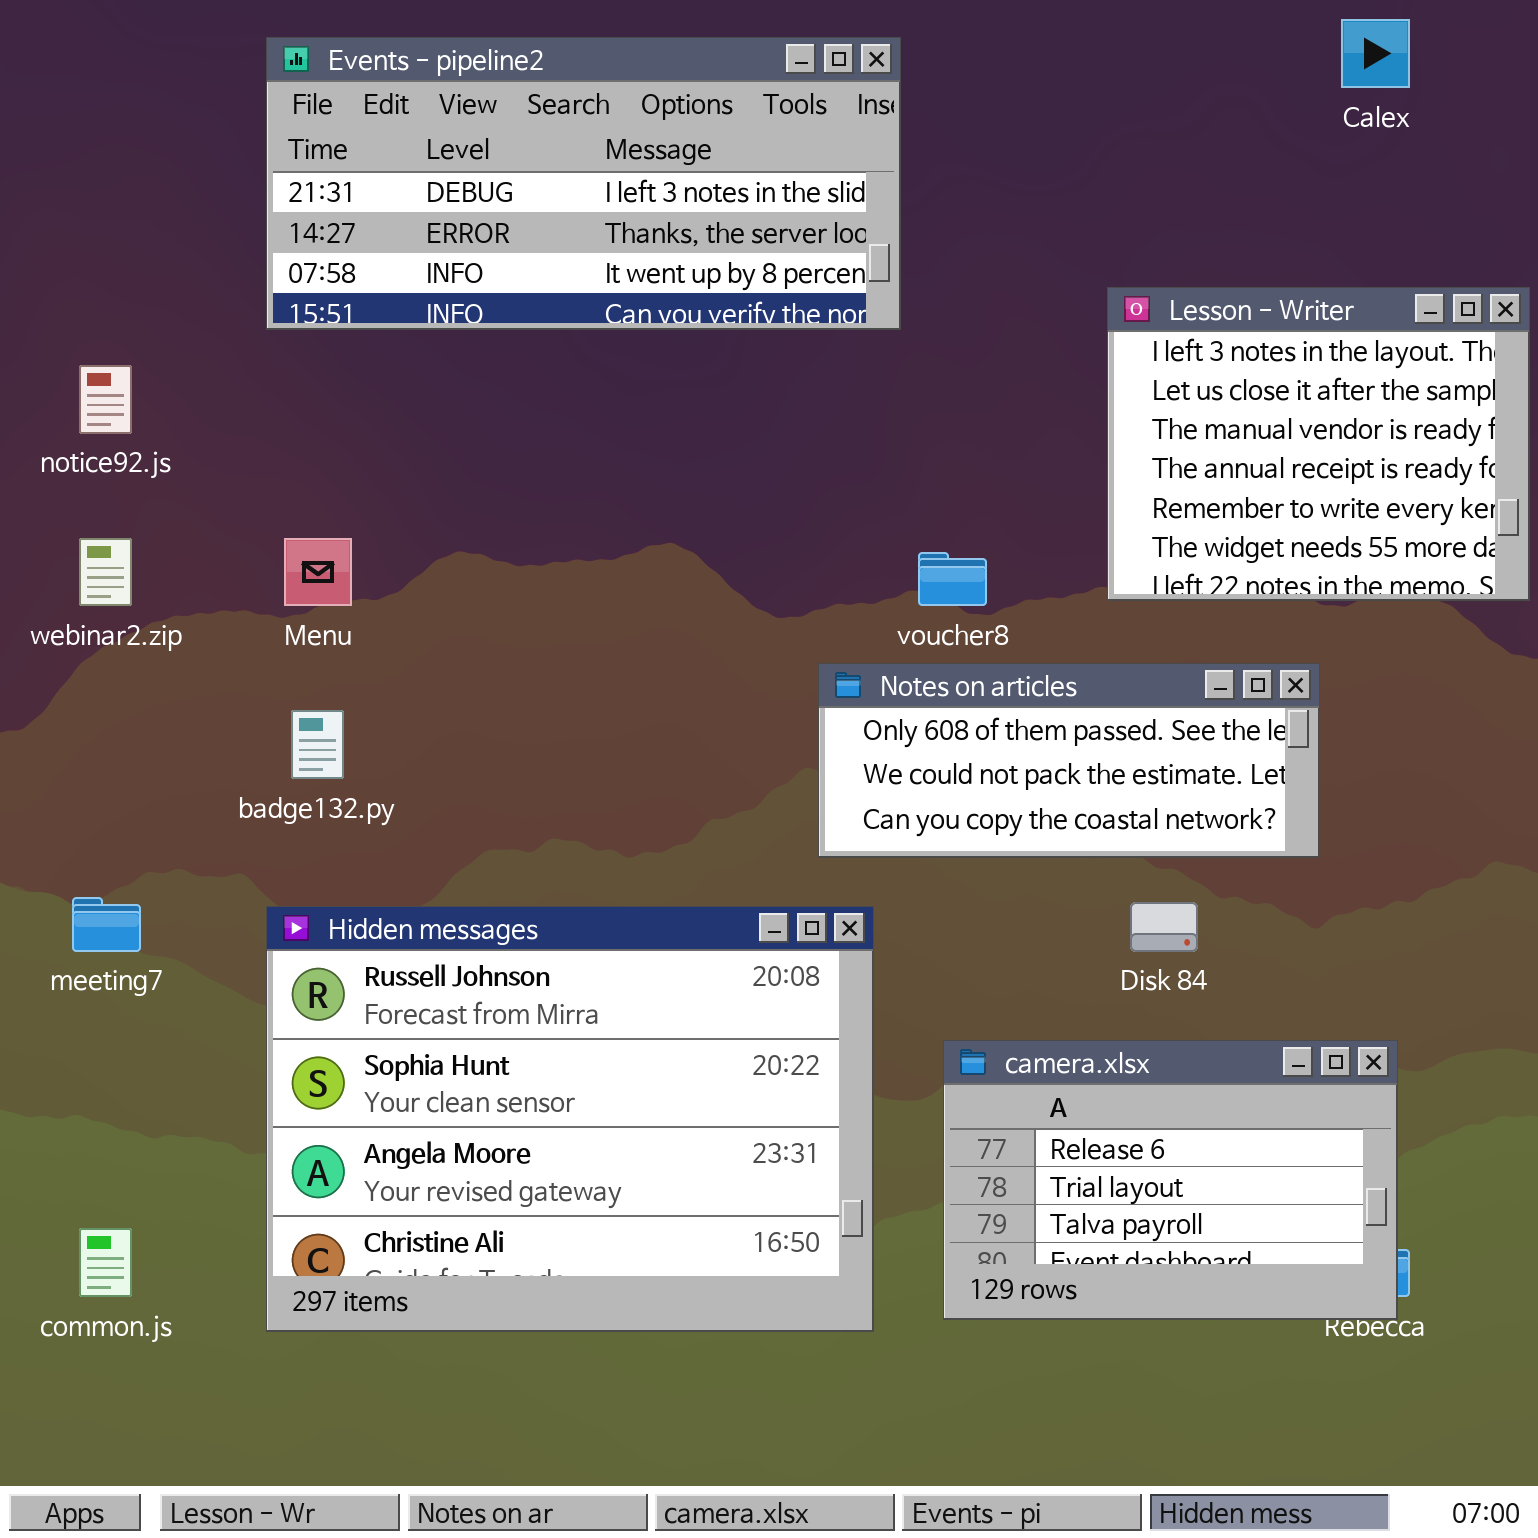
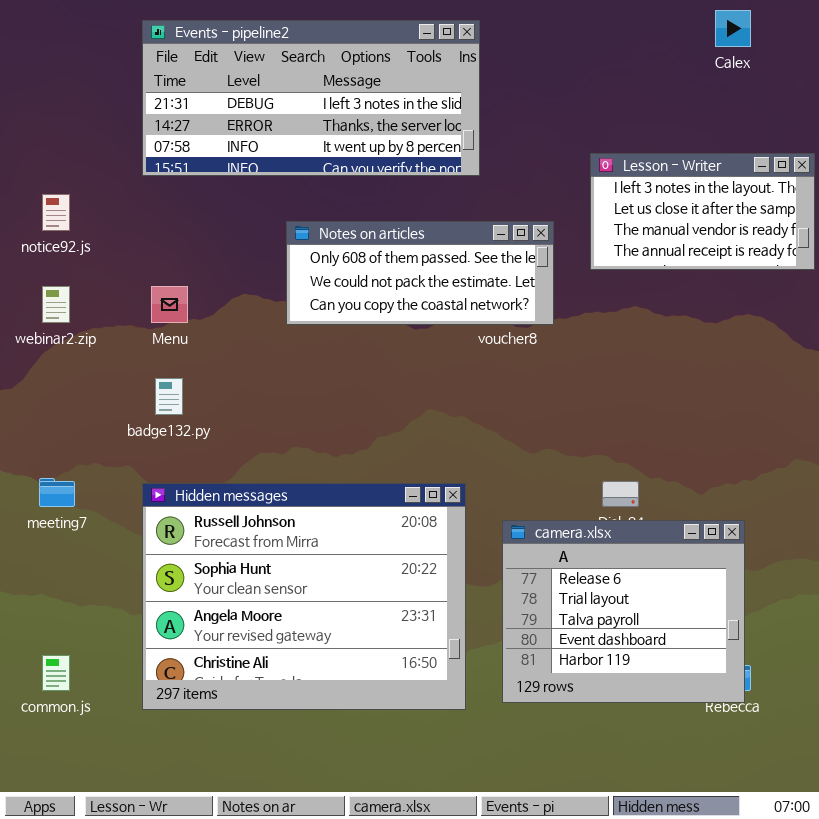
Lesson - Writer: [1107,287,1530,601] -> [590,153,815,270], resized
Notes on articles: [818,663,1320,858] -> [286,221,554,325], moved
camera.xlsx: [943,1040,1398,1320] -> [502,520,745,703], resized

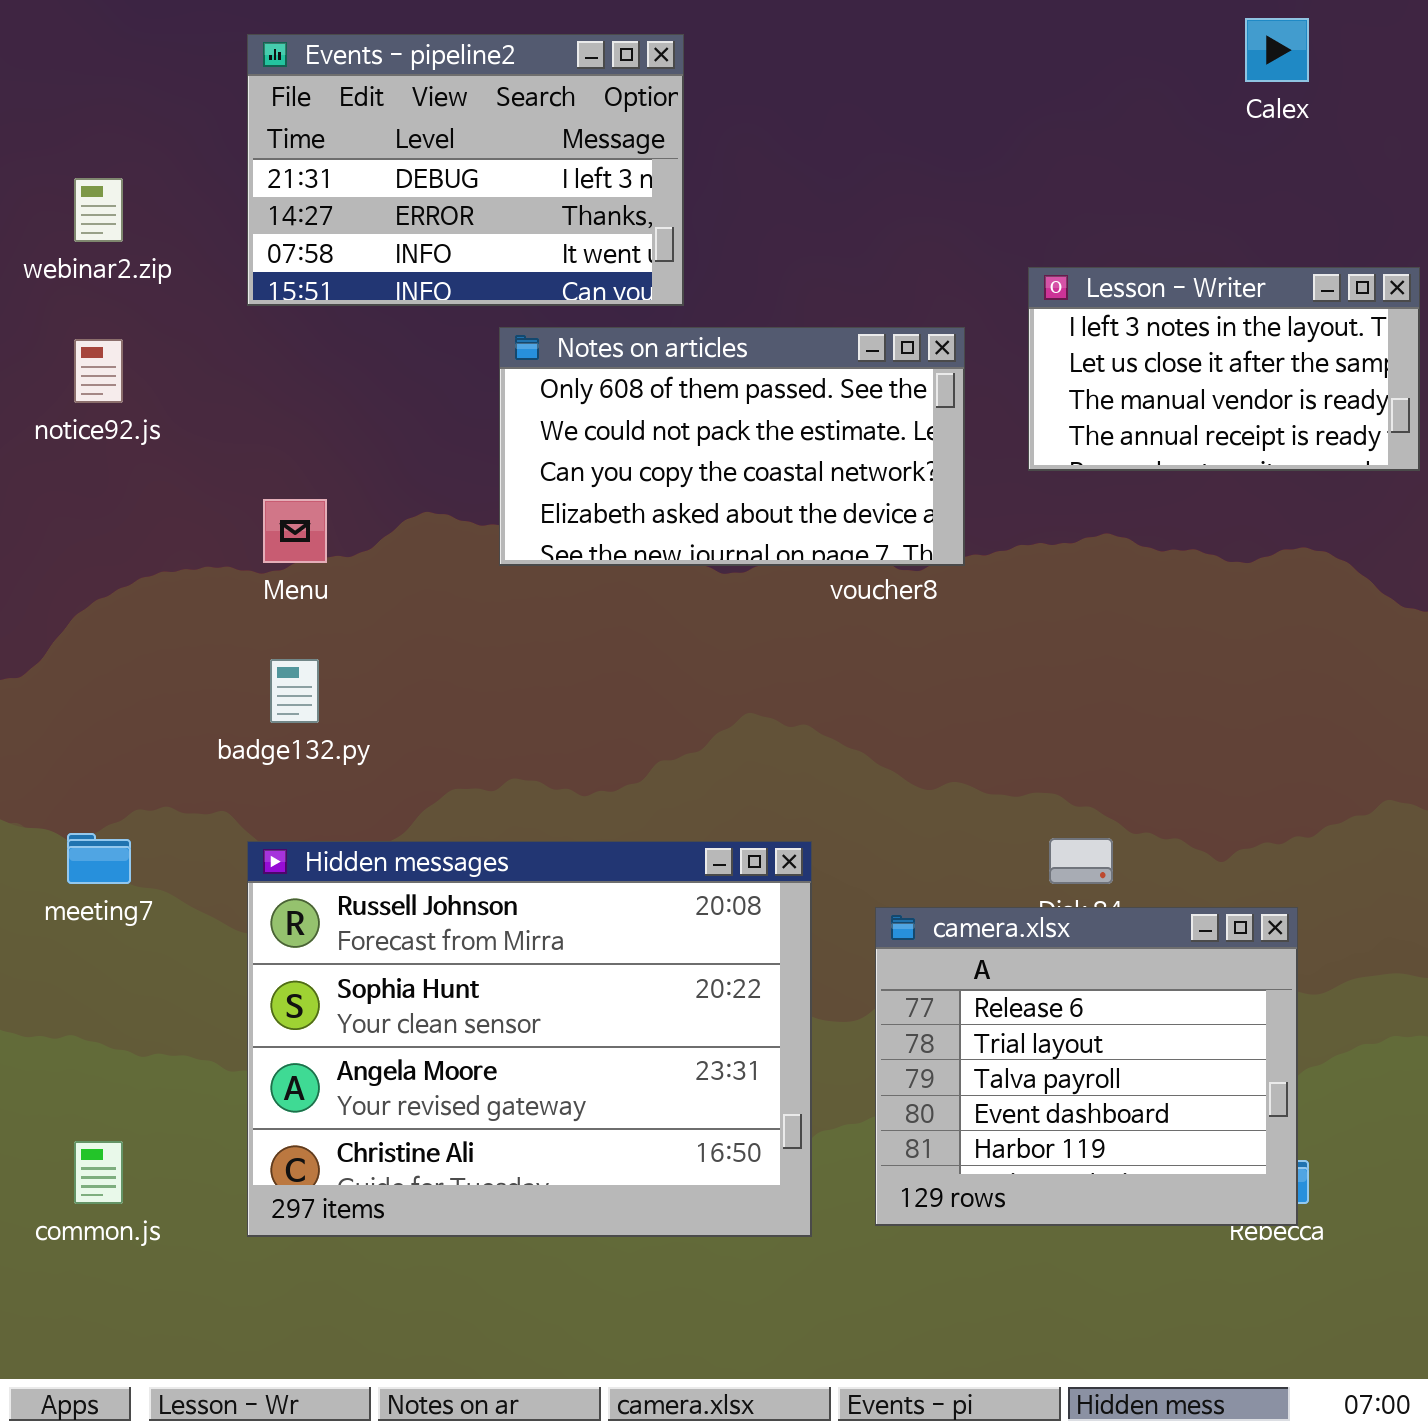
Events - pipeline2: [142,20,480,176] -> [247,34,684,306], resized
Notes on articles: [286,221,554,325] -> [499,327,965,566], resized
webinar2.zip: [42,286,70,323] -> [74,178,123,242], moved

